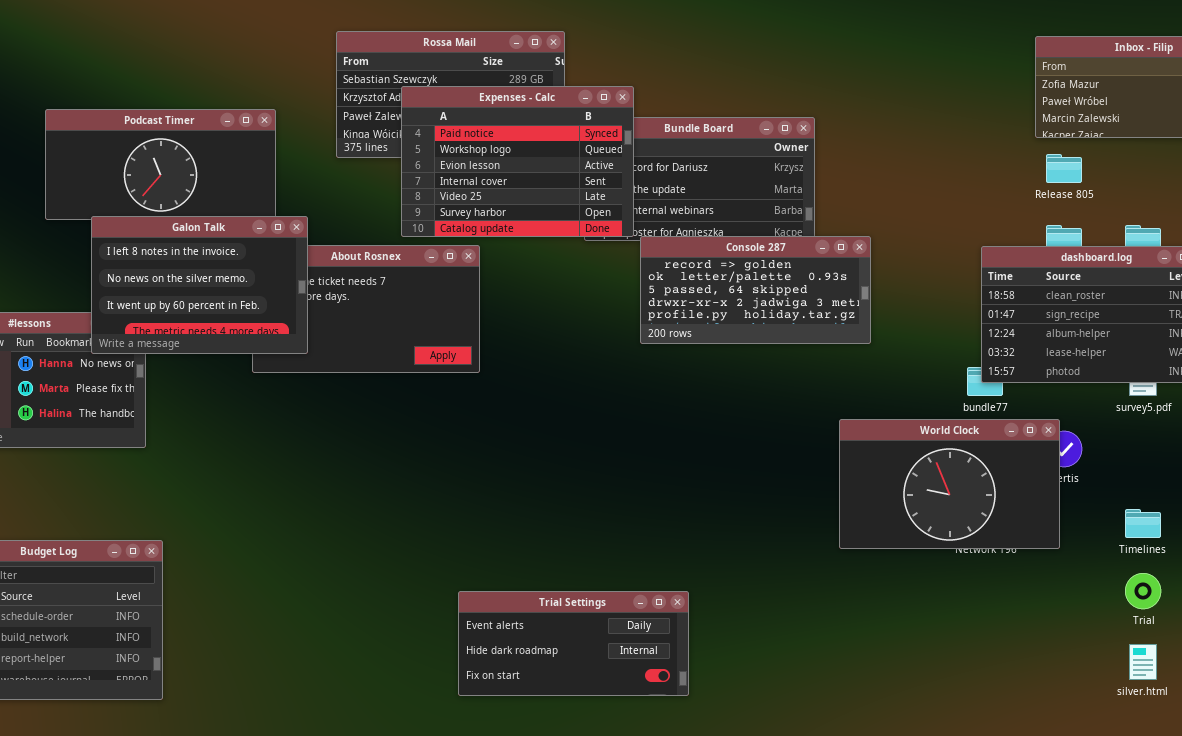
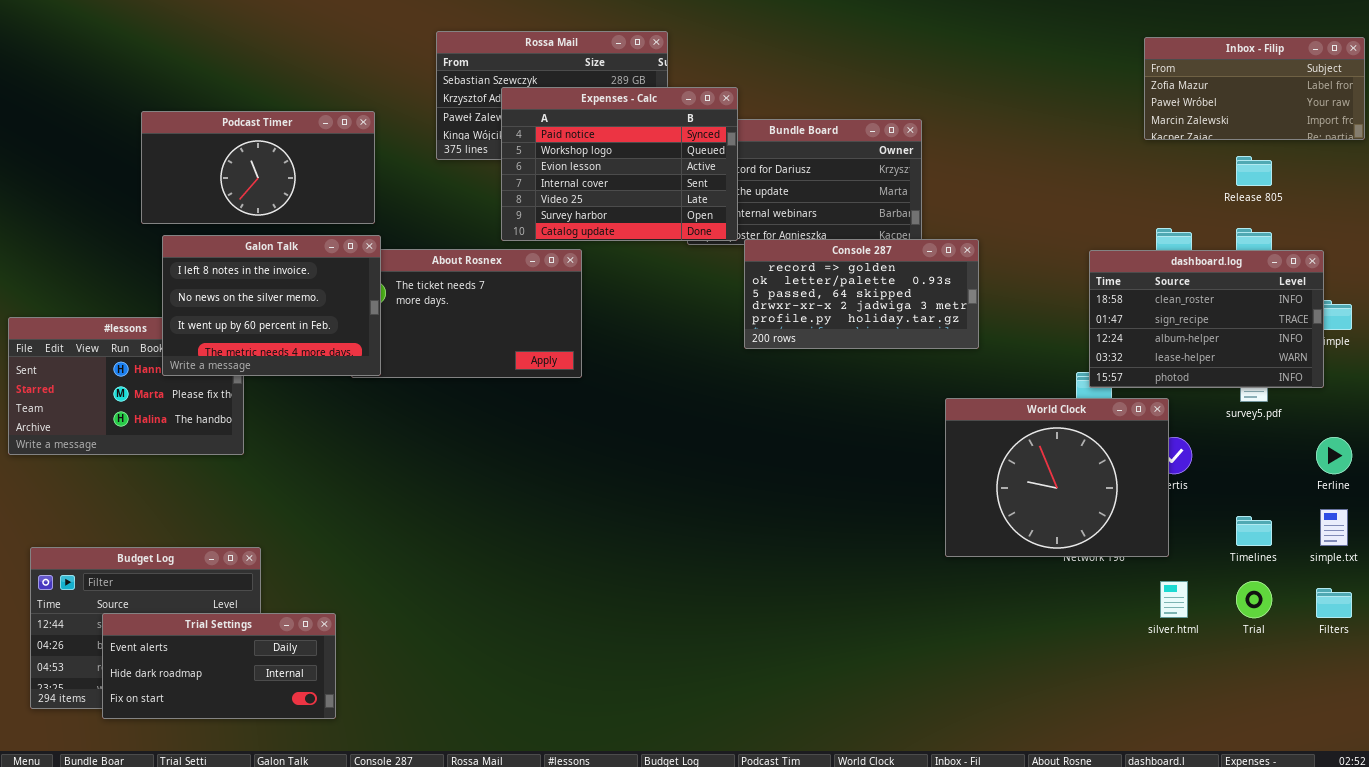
Release 805: [1046,154,1082,183] -> [1236,156,1272,186], moved
Galon Talk: [91,216,308,354] -> [162,235,381,376], moved
World Clock: [839,419,1060,549] -> [945,398,1169,557], resized
Trial Settings: [458,591,689,696] -> [102,613,336,719], moved
silver.html: [1129,644,1157,680] -> [1160,581,1188,618], moved

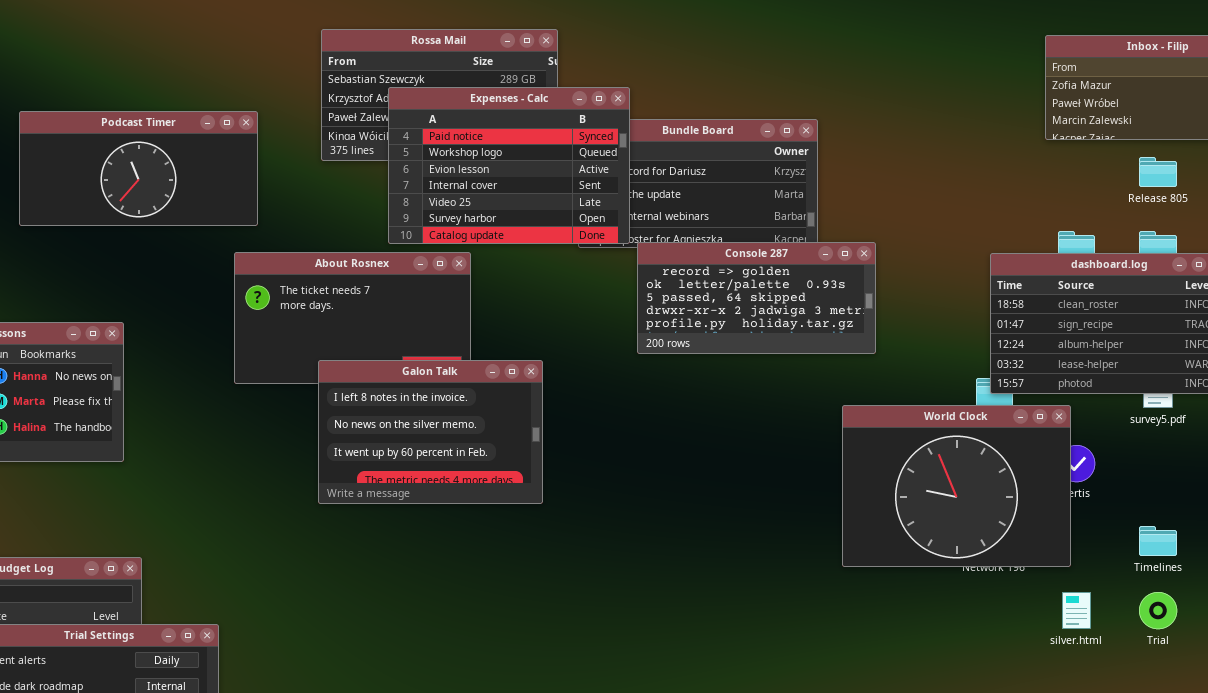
Galon Talk: [162,235,381,376] -> [318,360,543,504], moved

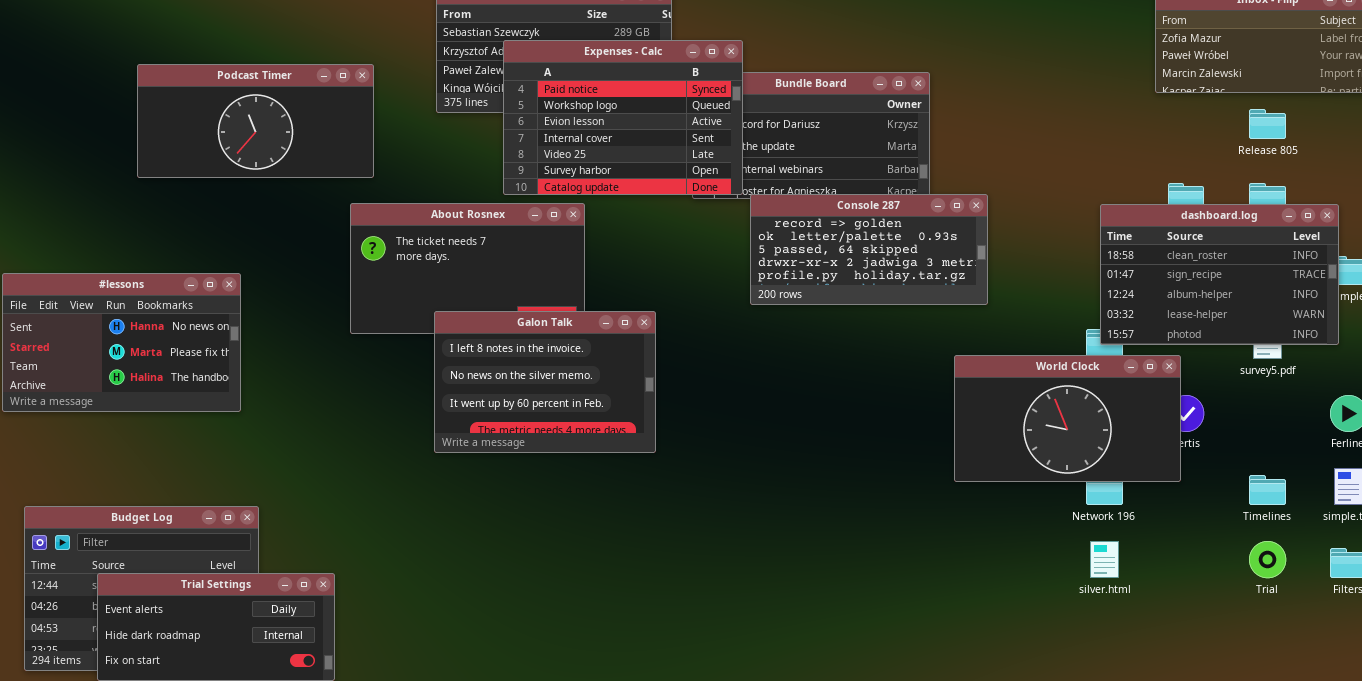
World Clock: [842,405,1071,567] -> [954,355,1181,482], resized
silver.html: [1062,592,1091,629] -> [1090,541,1119,578], moved

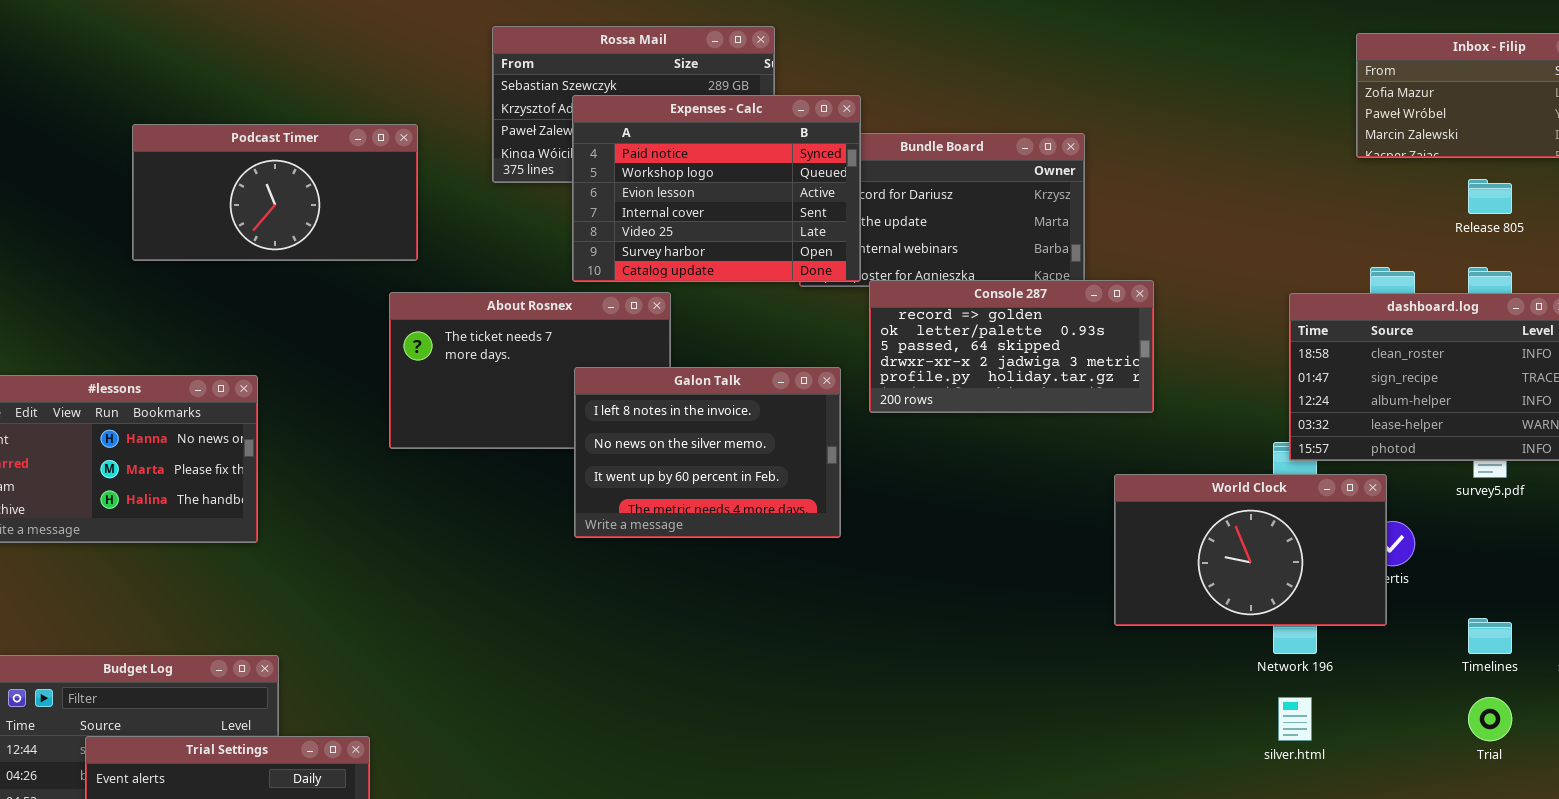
Galon Talk: [434,311,656,453] -> [574,367,841,538], moved

